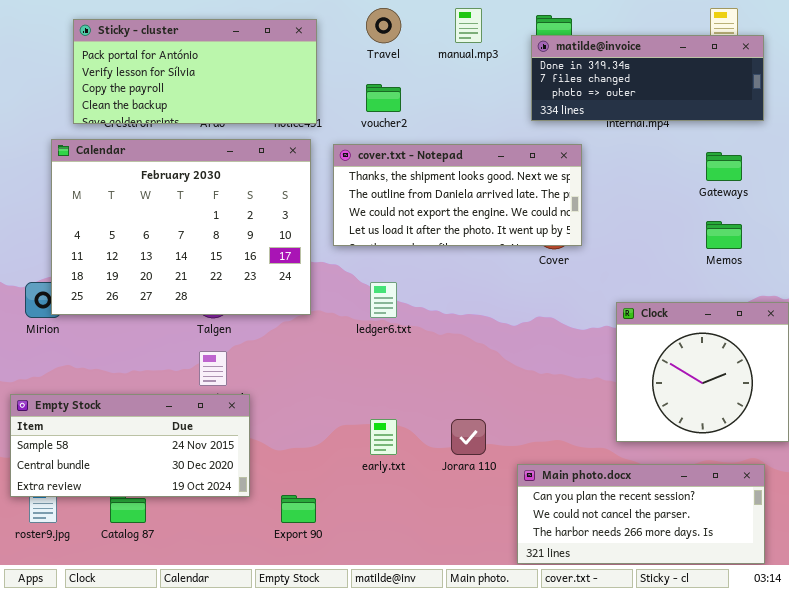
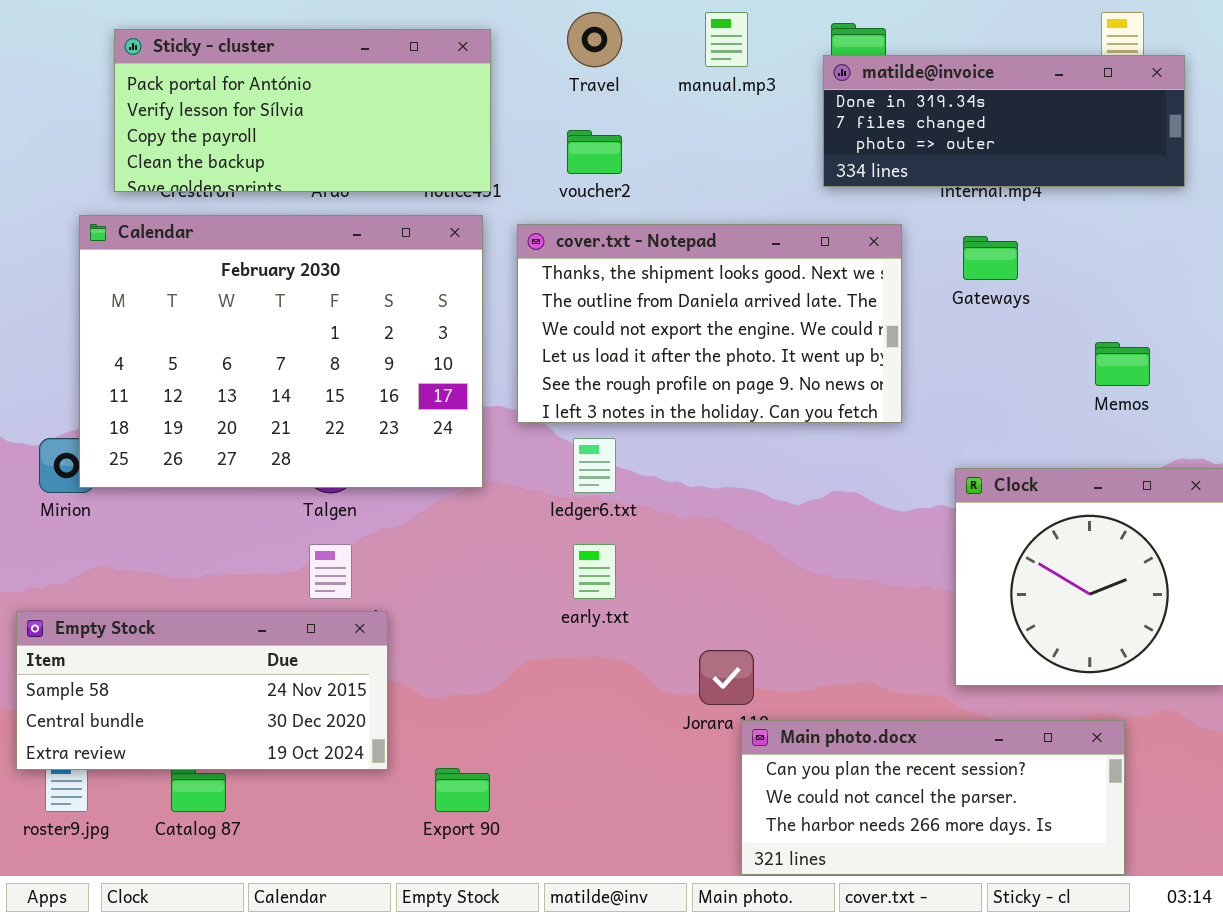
cover.txt - Notepad: [333,144,582,246] -> [517,224,902,423], resized
Gateways: [706,152,742,181] -> [963,236,1018,280], moved
early.txt: [370,419,397,455] -> [573,544,616,599], moved
Main photo.docx: [517,464,765,564] -> [741,720,1125,875], moved

